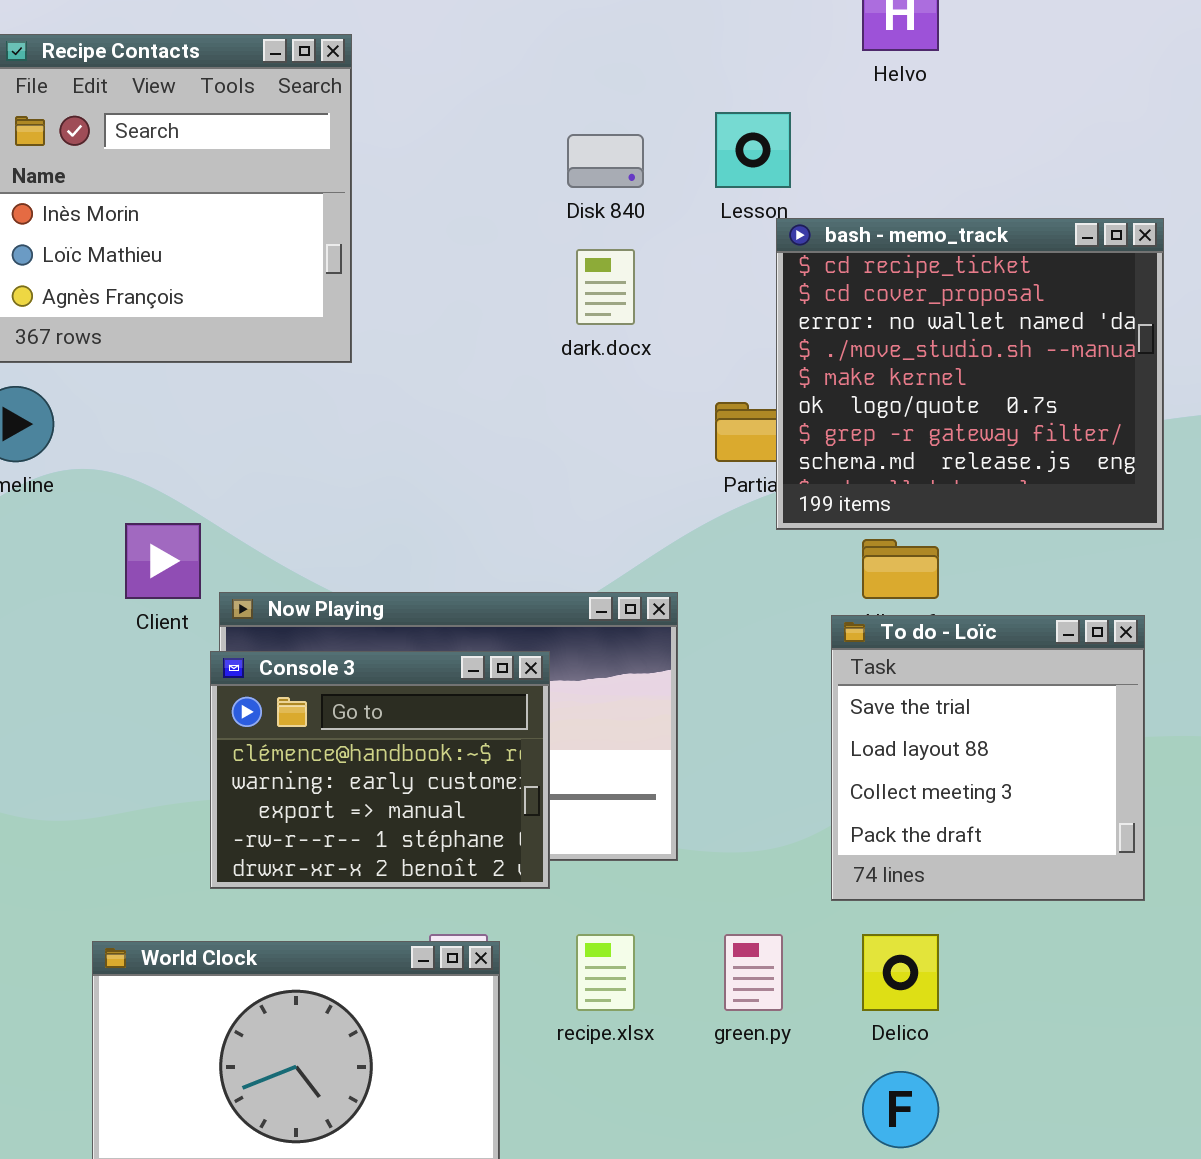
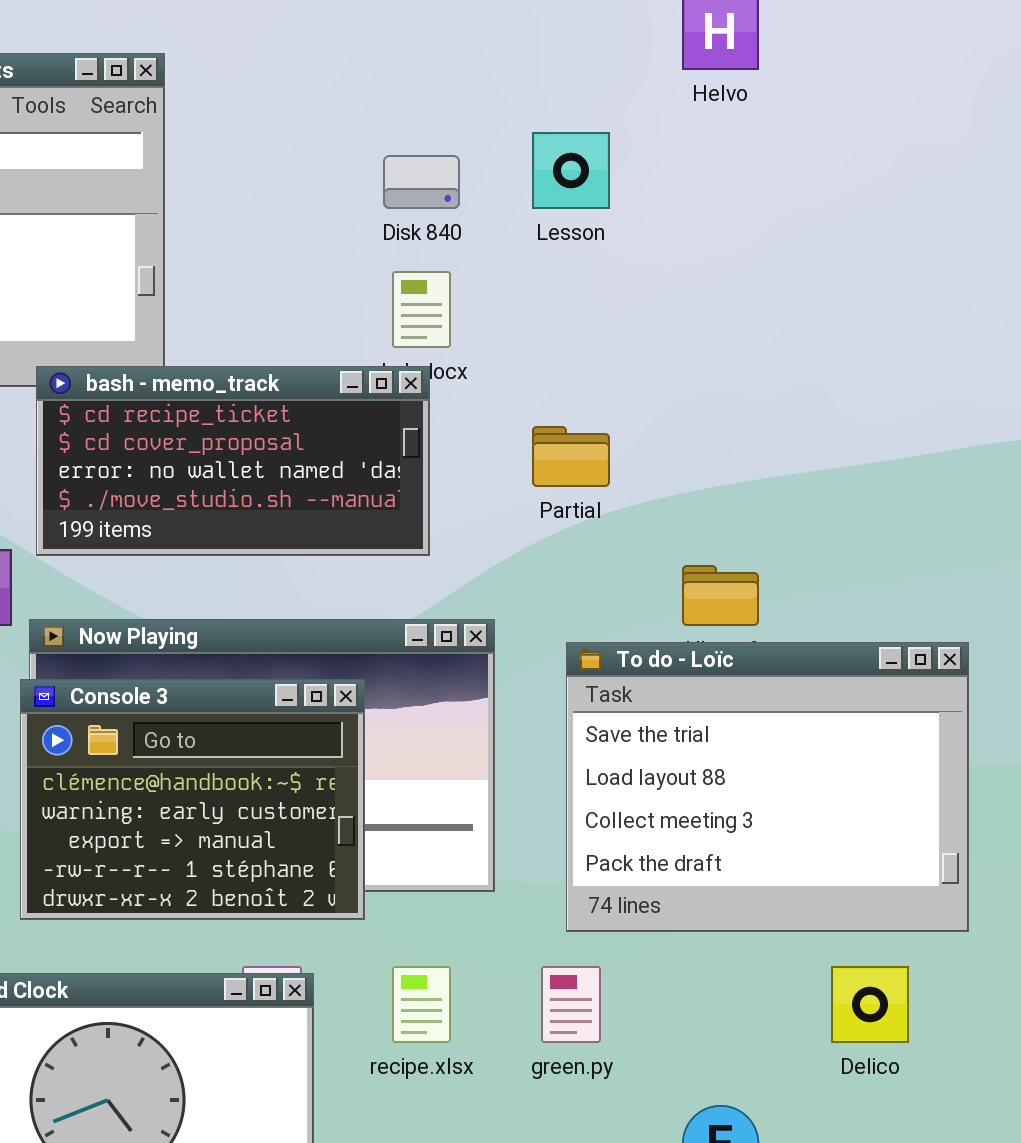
bash - memo_track: [776,218,1164,530] -> [36,366,430,556], moved, resized
To do - Loïc: [831,615,1145,901] -> [566,642,969,932], resized
Delico: [862,934,939,1011] -> [831,966,909,1043], moved

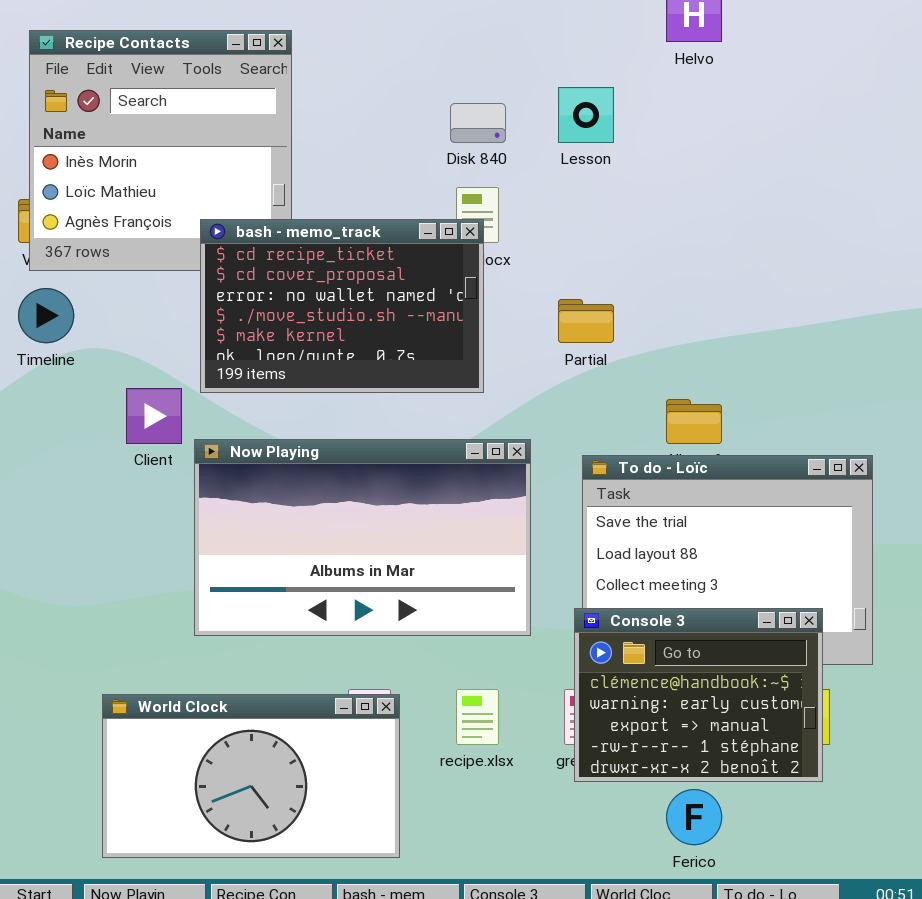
bash - memo_track: [36,366,430,556] -> [200,219,484,393], resized
Console 3: [20,679,365,920] -> [574,608,823,782], moved

